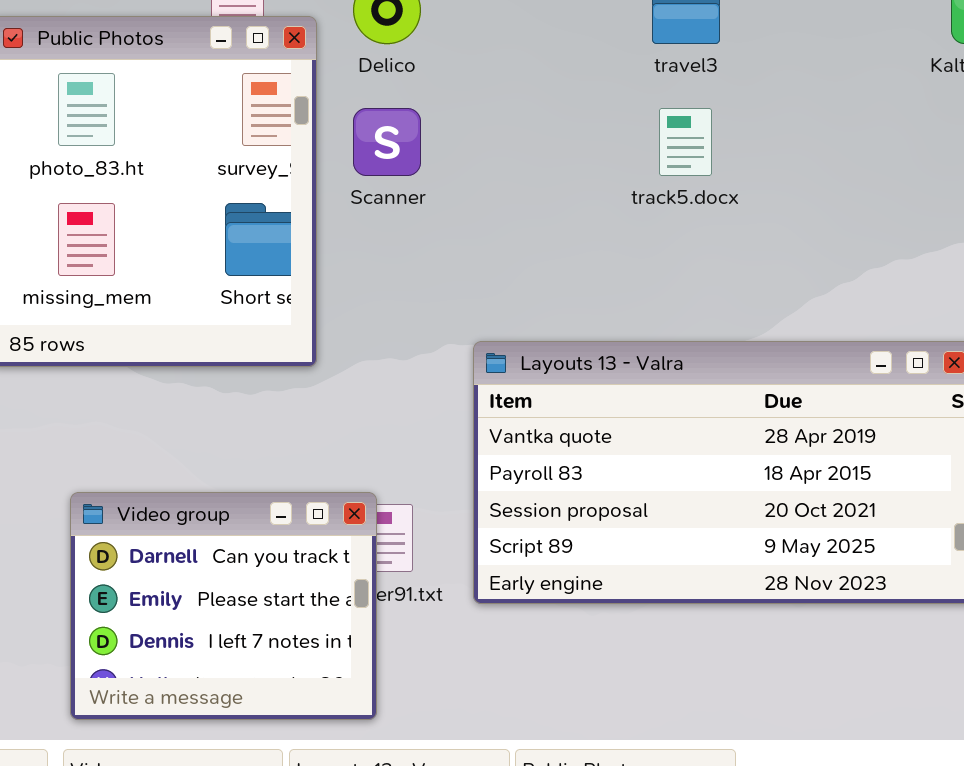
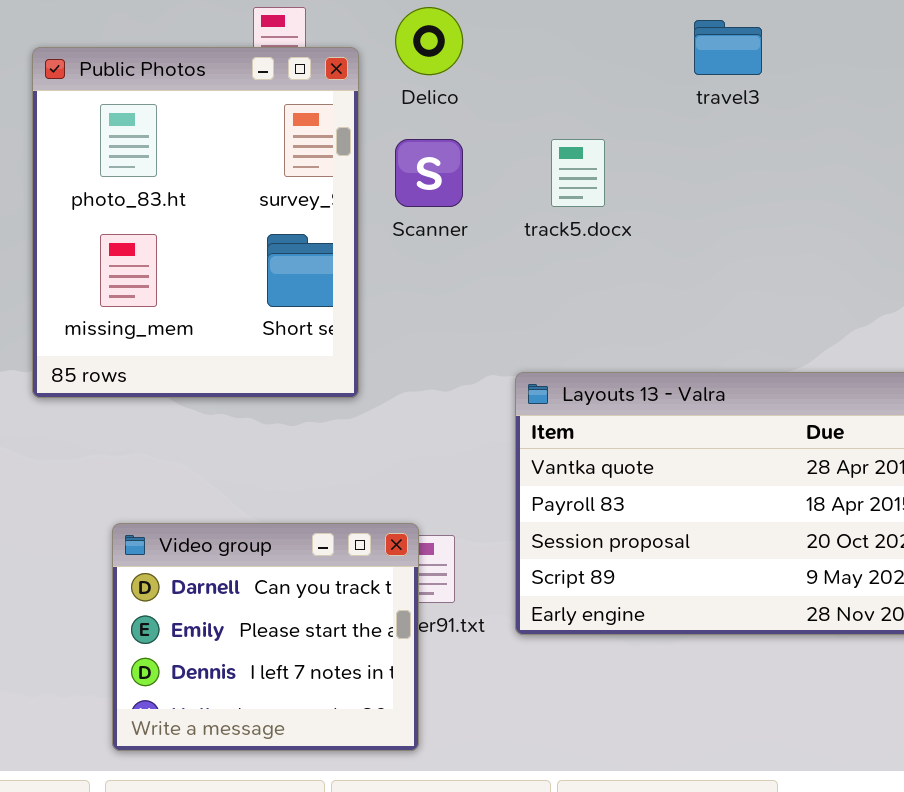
track5.docx: [659,108,712,176] -> [551,139,605,207], moved

